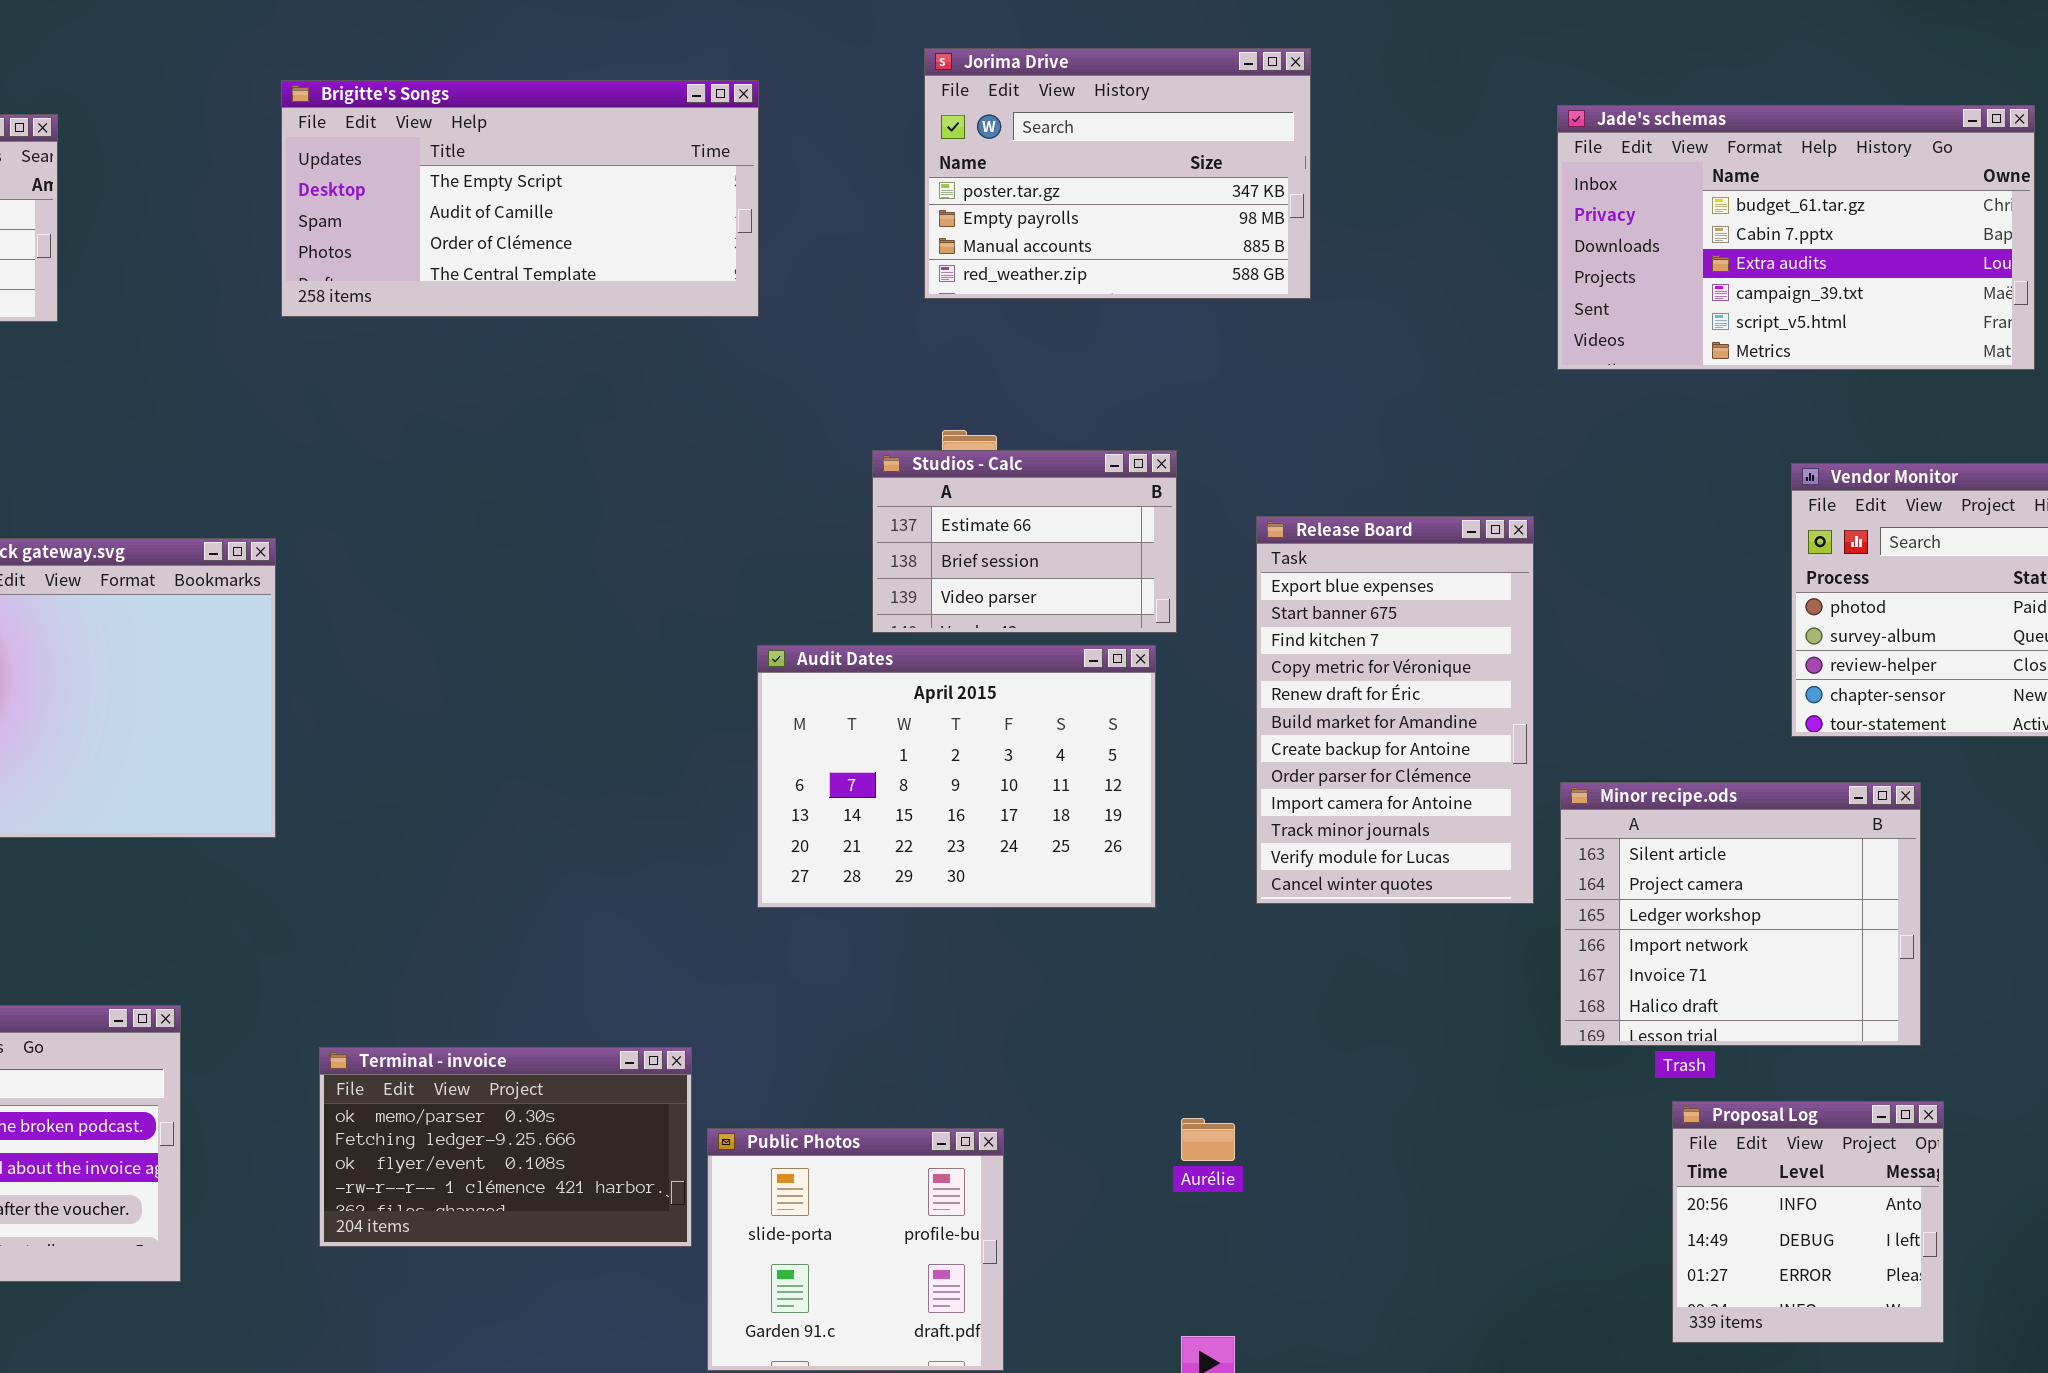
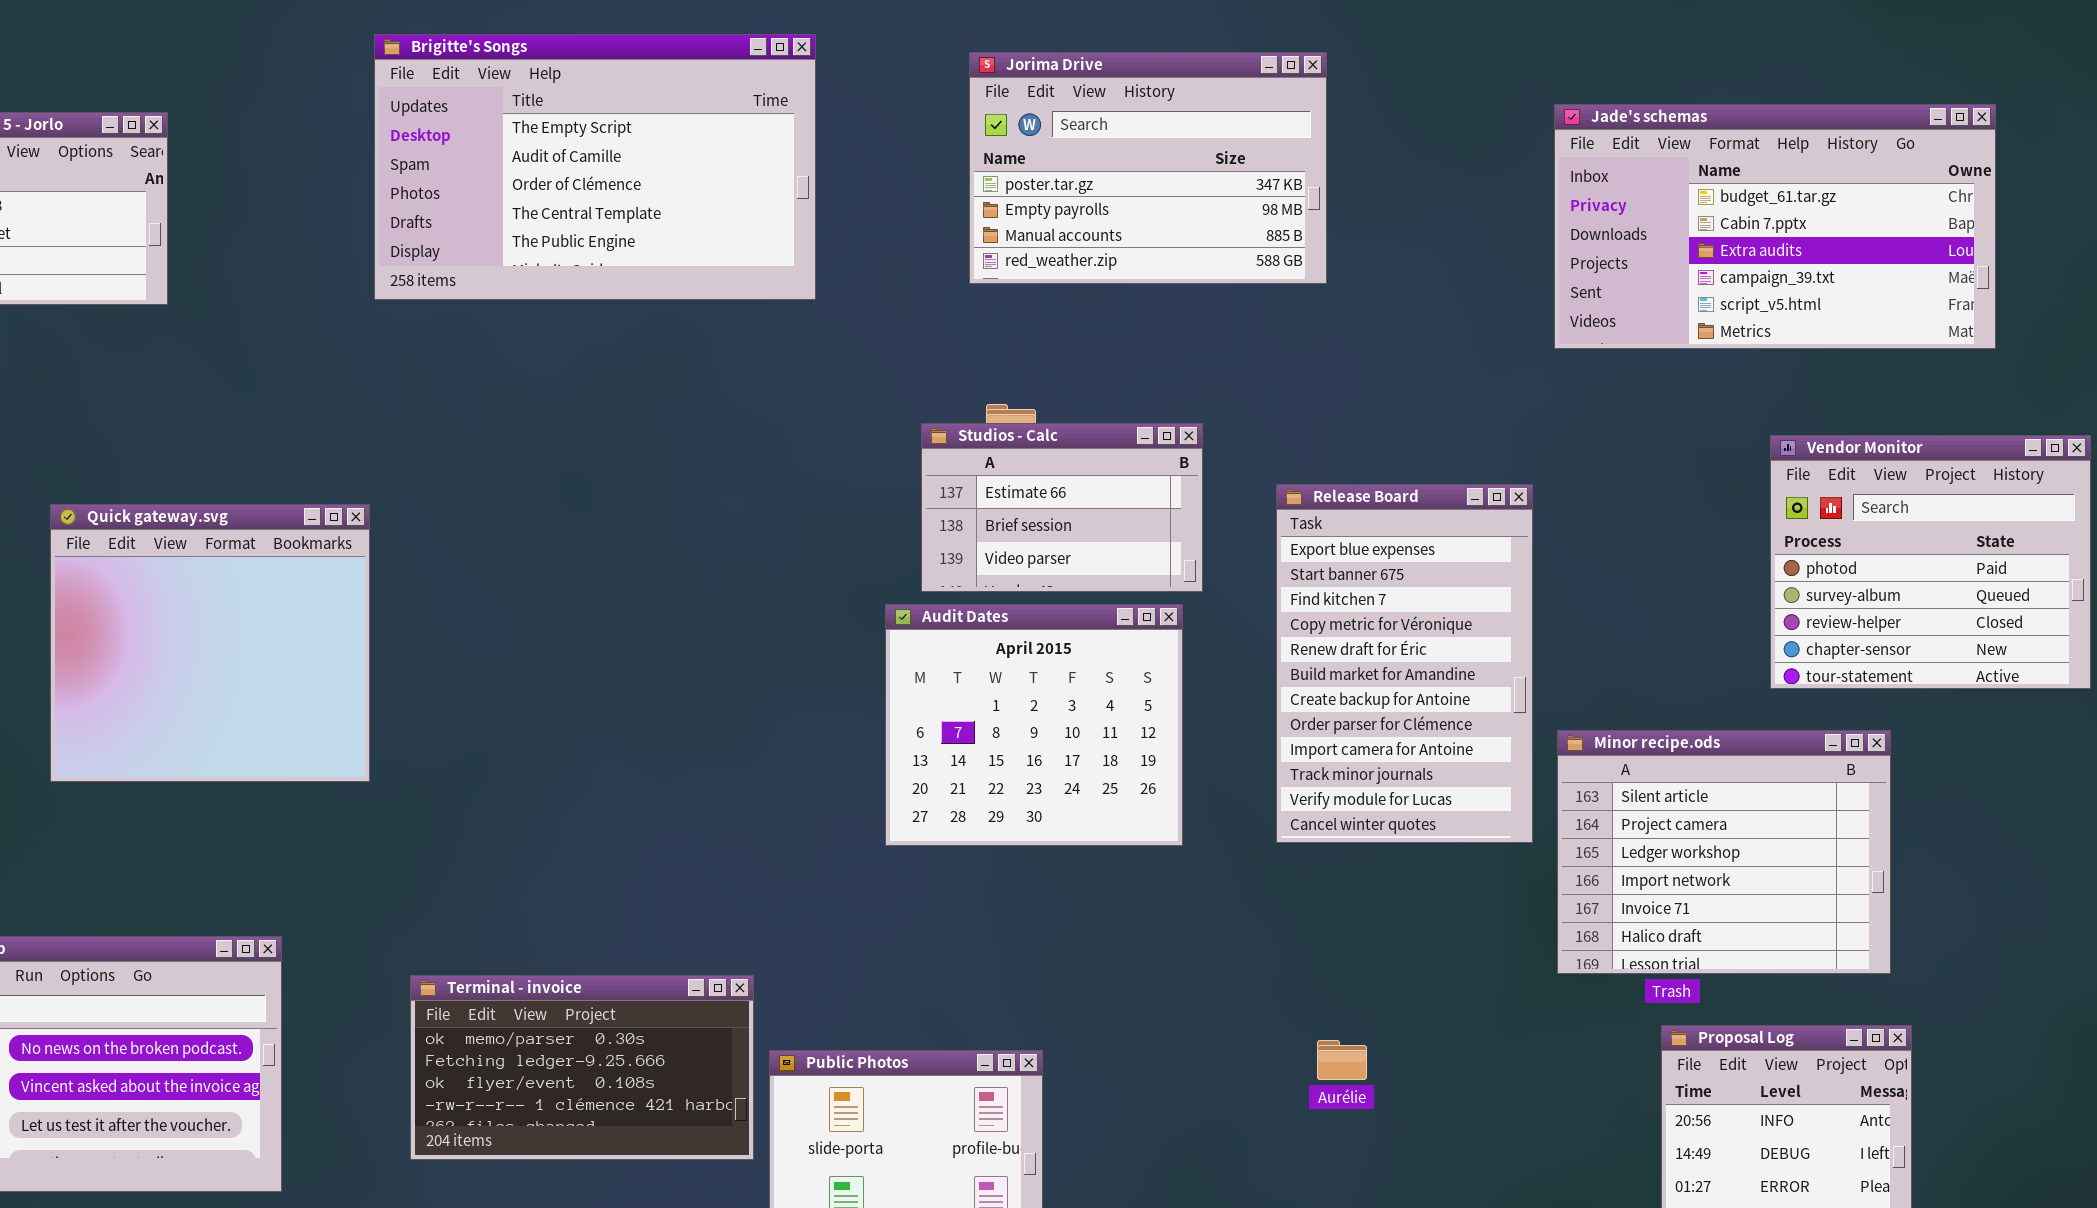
Brigitte's Songs: [281,80,759,317] -> [374,34,816,300], resized
Audit Dates: [757,645,1156,908] -> [885,604,1183,846], resized
Aurélie: [1181,1118,1235,1161] -> [1317,1040,1367,1080], moved

